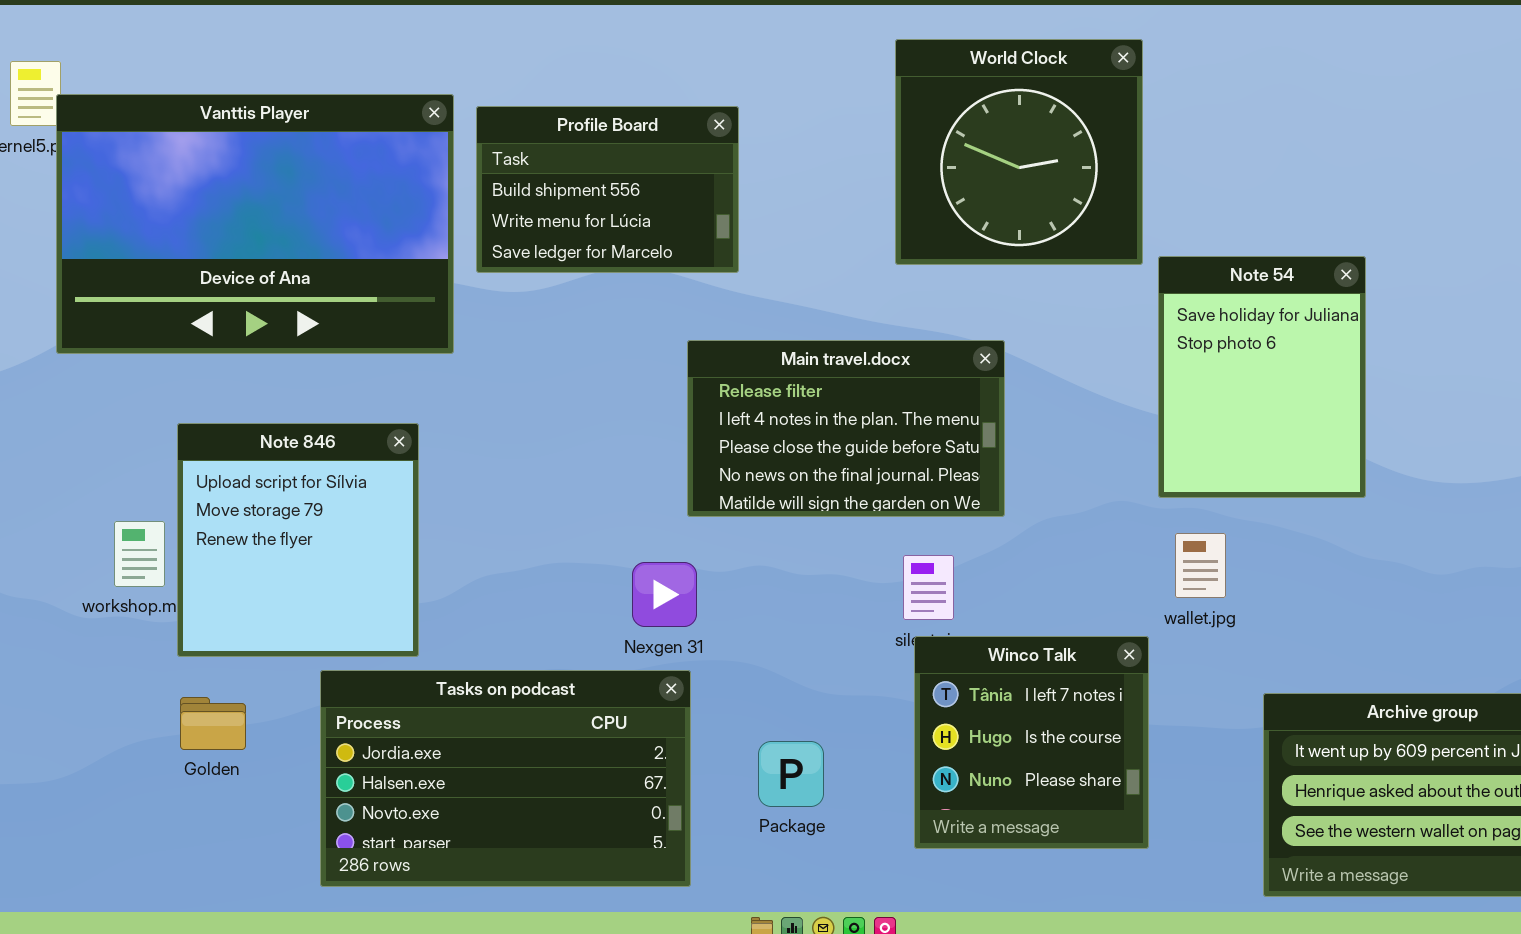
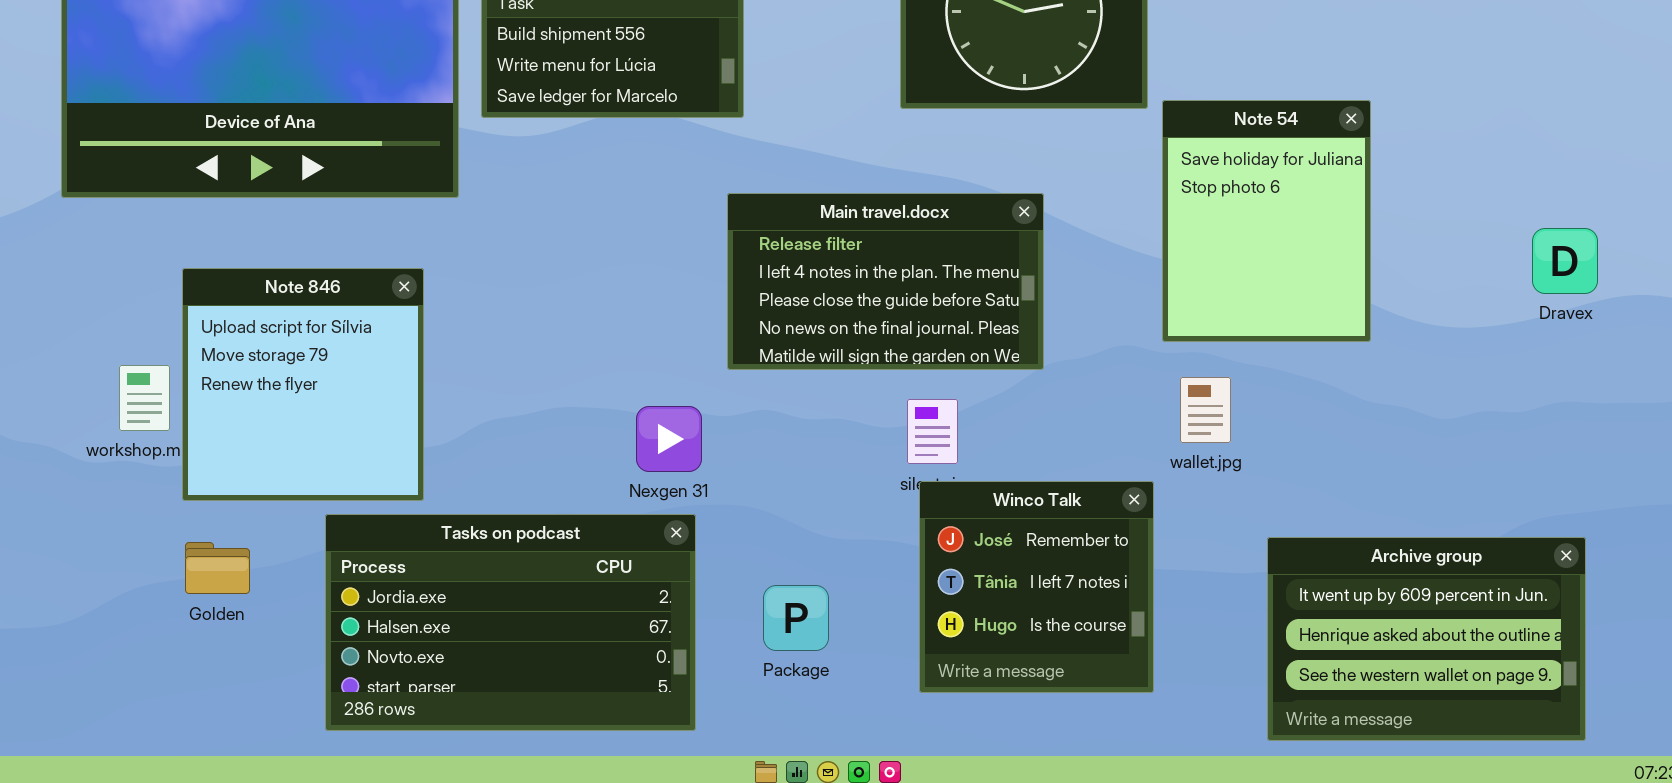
Main travel.docx: [687,340,1005,517] -> [727,193,1044,370], moved
Winco Talk: [914,636,1149,849] -> [919,481,1154,693], scrolled up 1 row

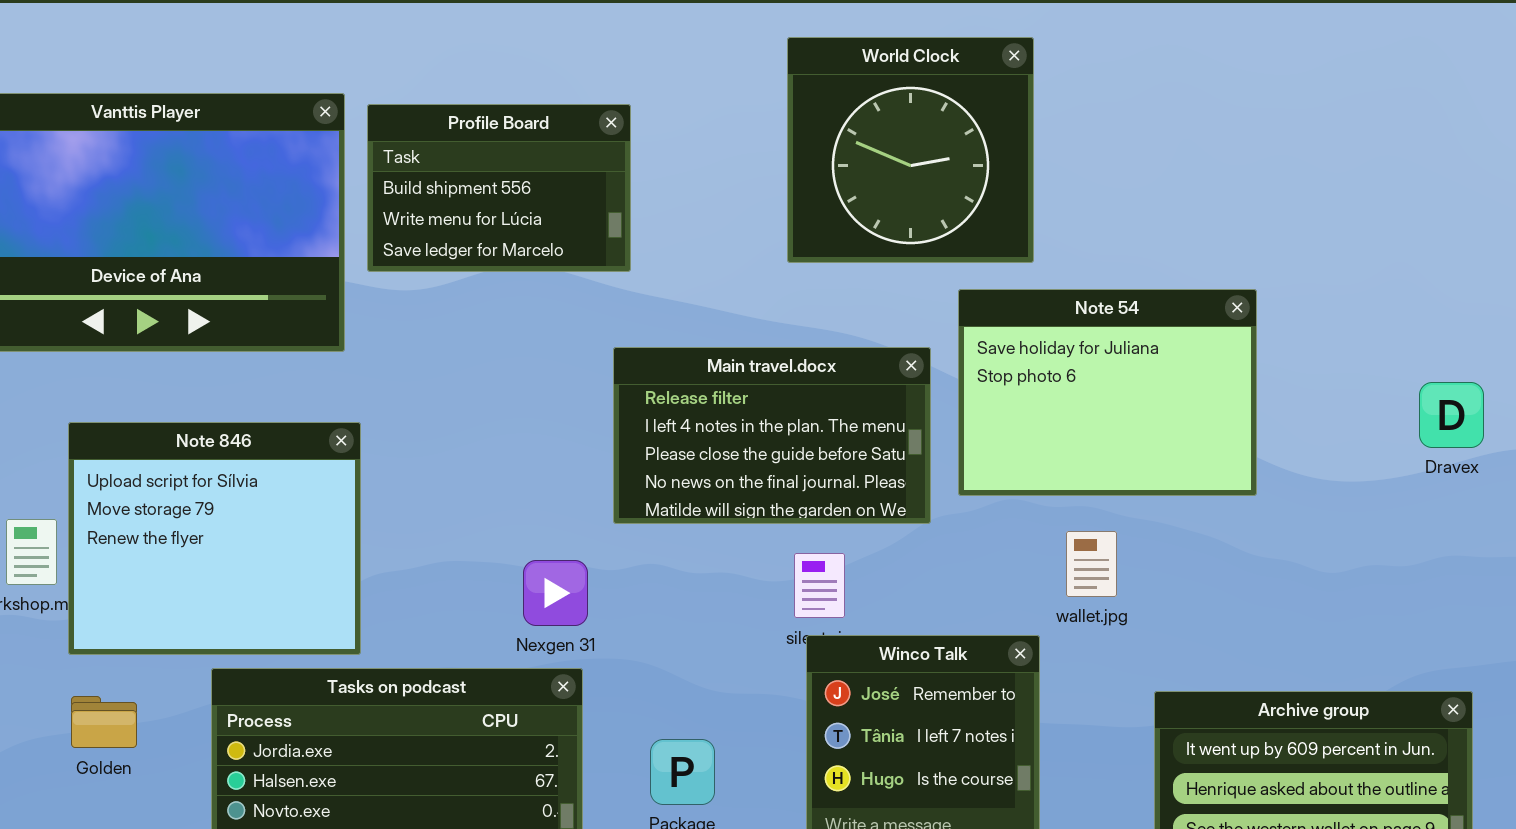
Note 54: [1162,100,1371,342] -> [958,289,1257,496], resized
Note 846: [182,268,424,501] -> [68,422,361,655], resized

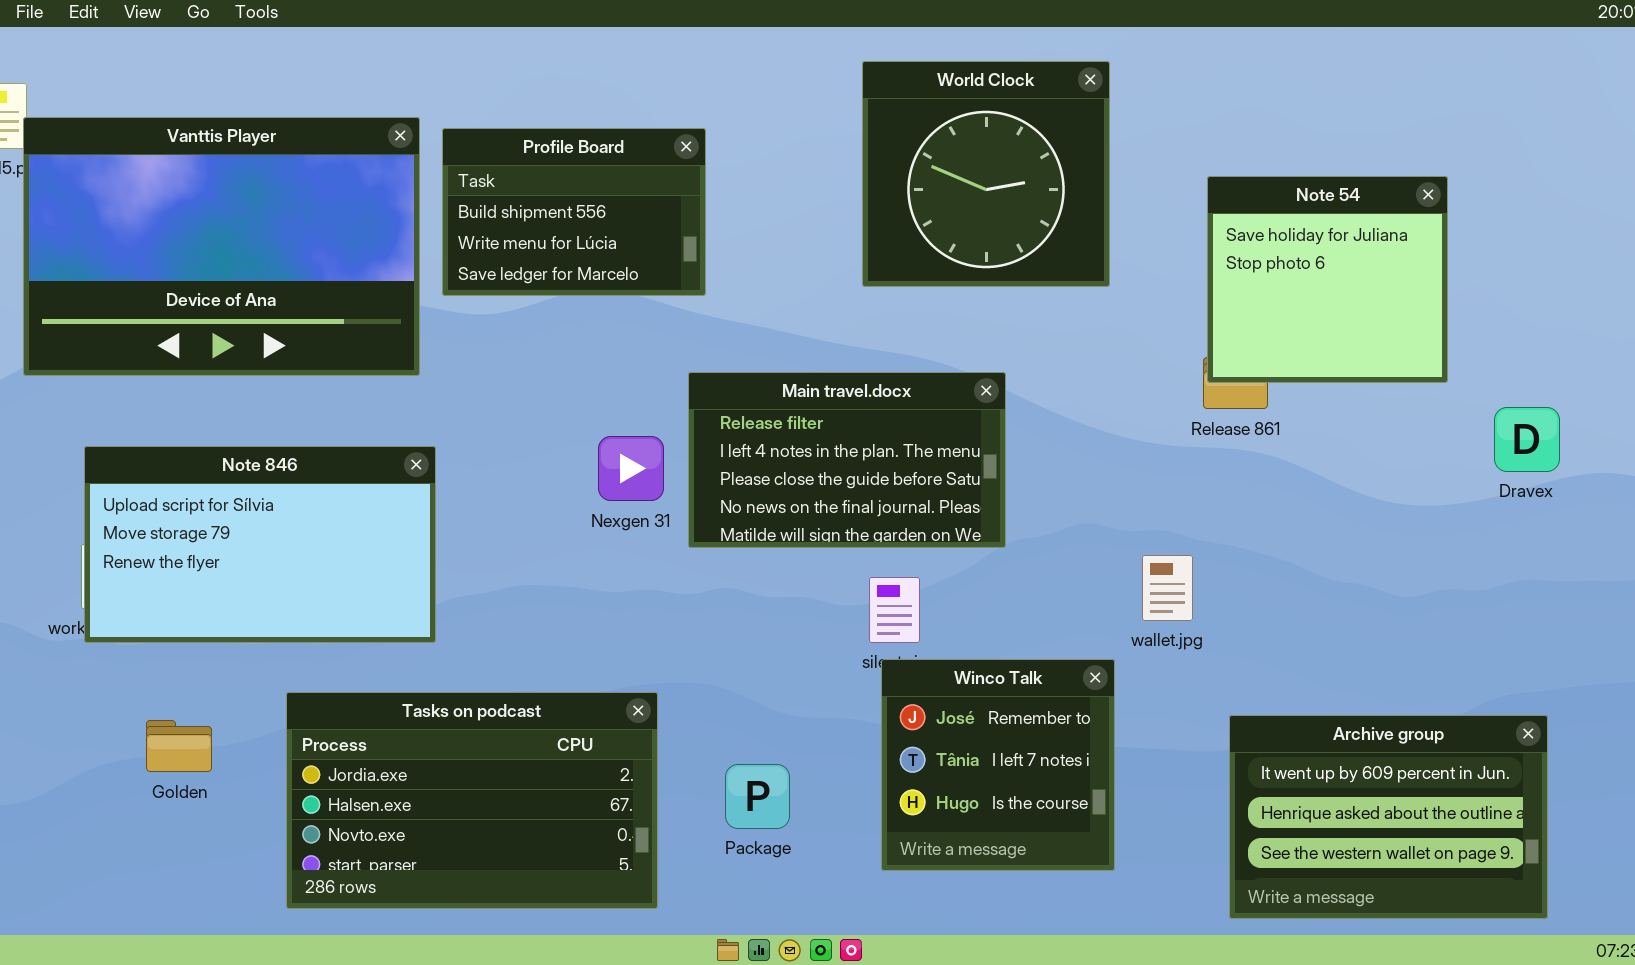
Note 54: [958,289,1257,496] -> [1207,176,1448,383], moved, resized
Note 846: [68,422,361,655] -> [84,446,436,643], resized
Nexgen 31: [523,560,588,626] -> [598,436,664,501], moved

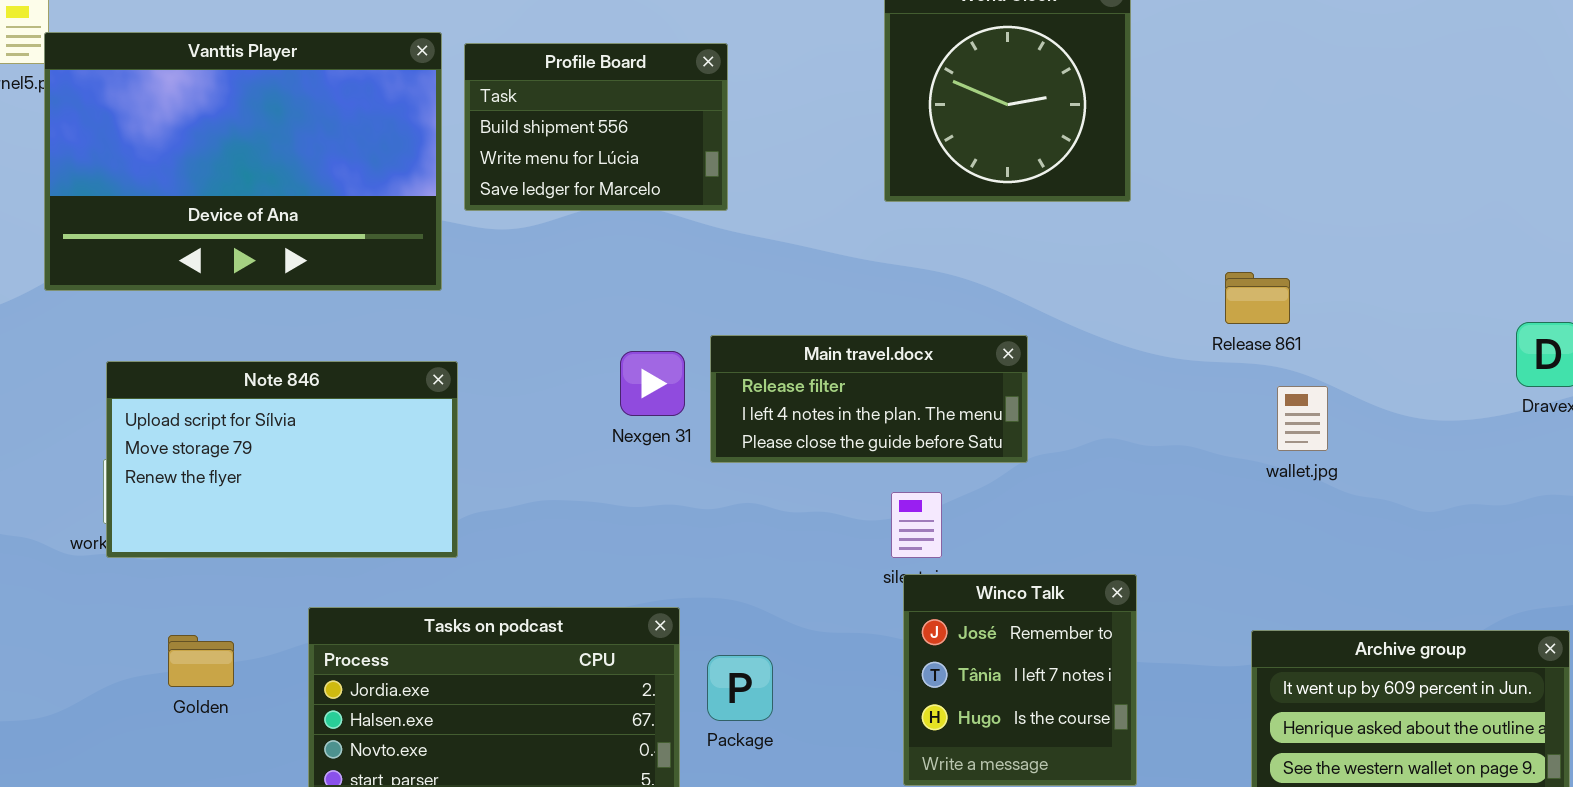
Note 54: [1207,176,1448,383] -> none, closed
Main travel.docx: [688,372,1006,548] -> [710,335,1028,463], resized
wallet.jpg: [1142,555,1193,621] -> [1277,386,1328,451], moved
Package: [725,764,790,829] -> [707,655,773,721], moved

